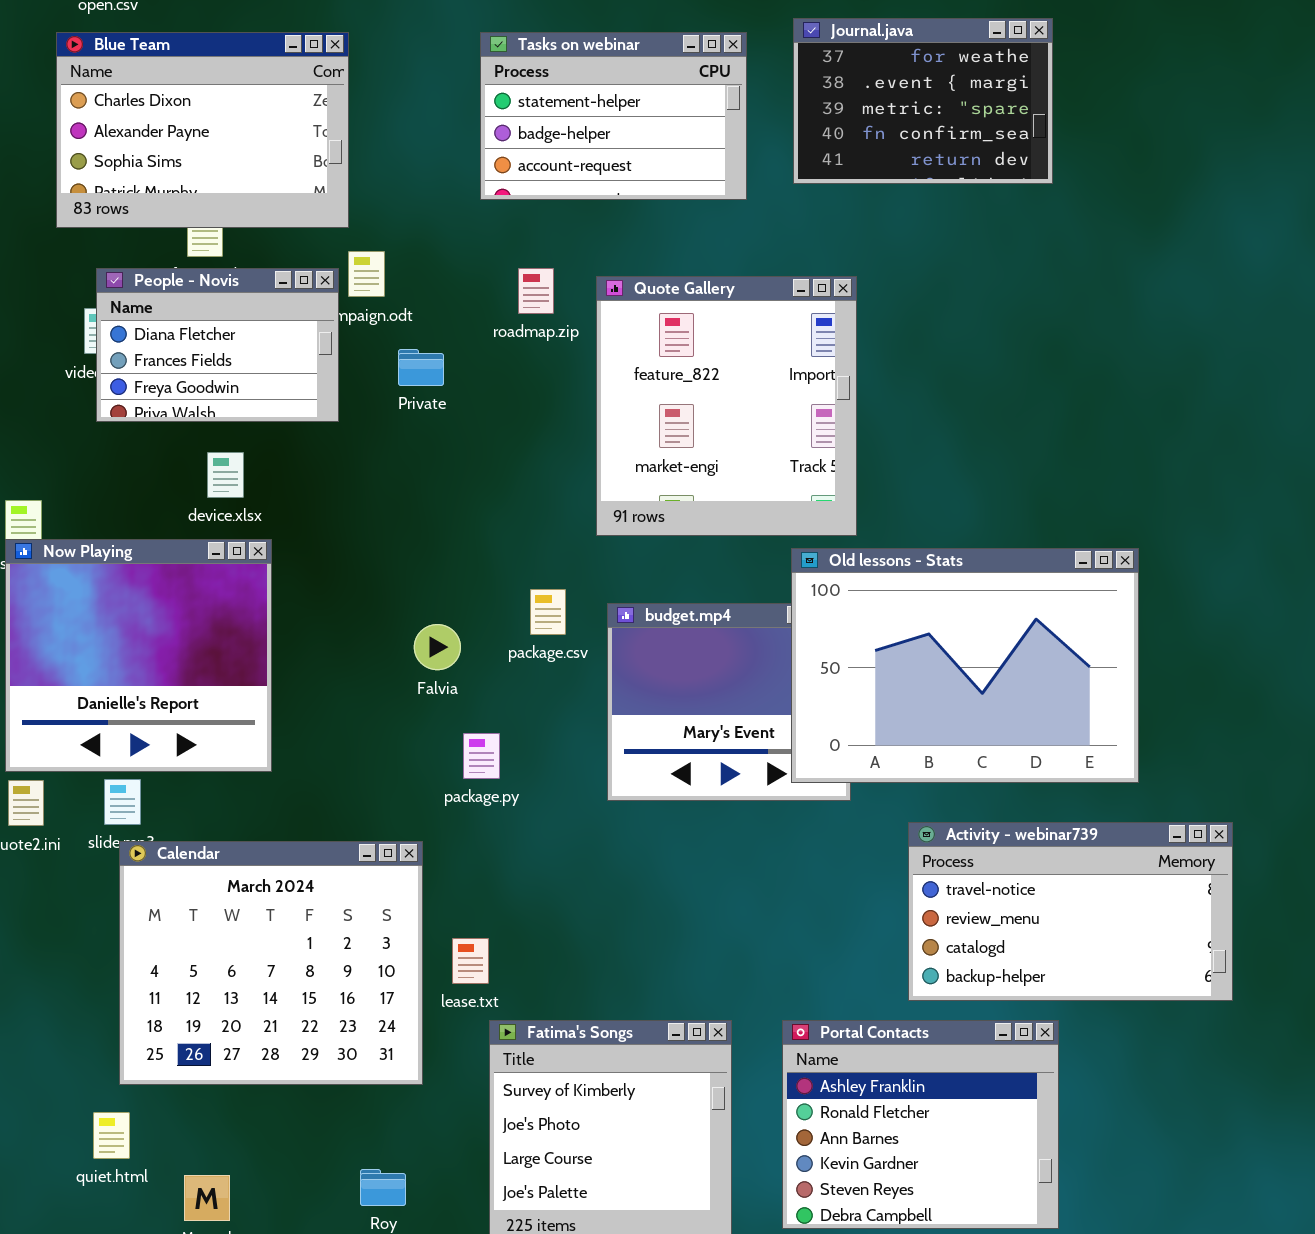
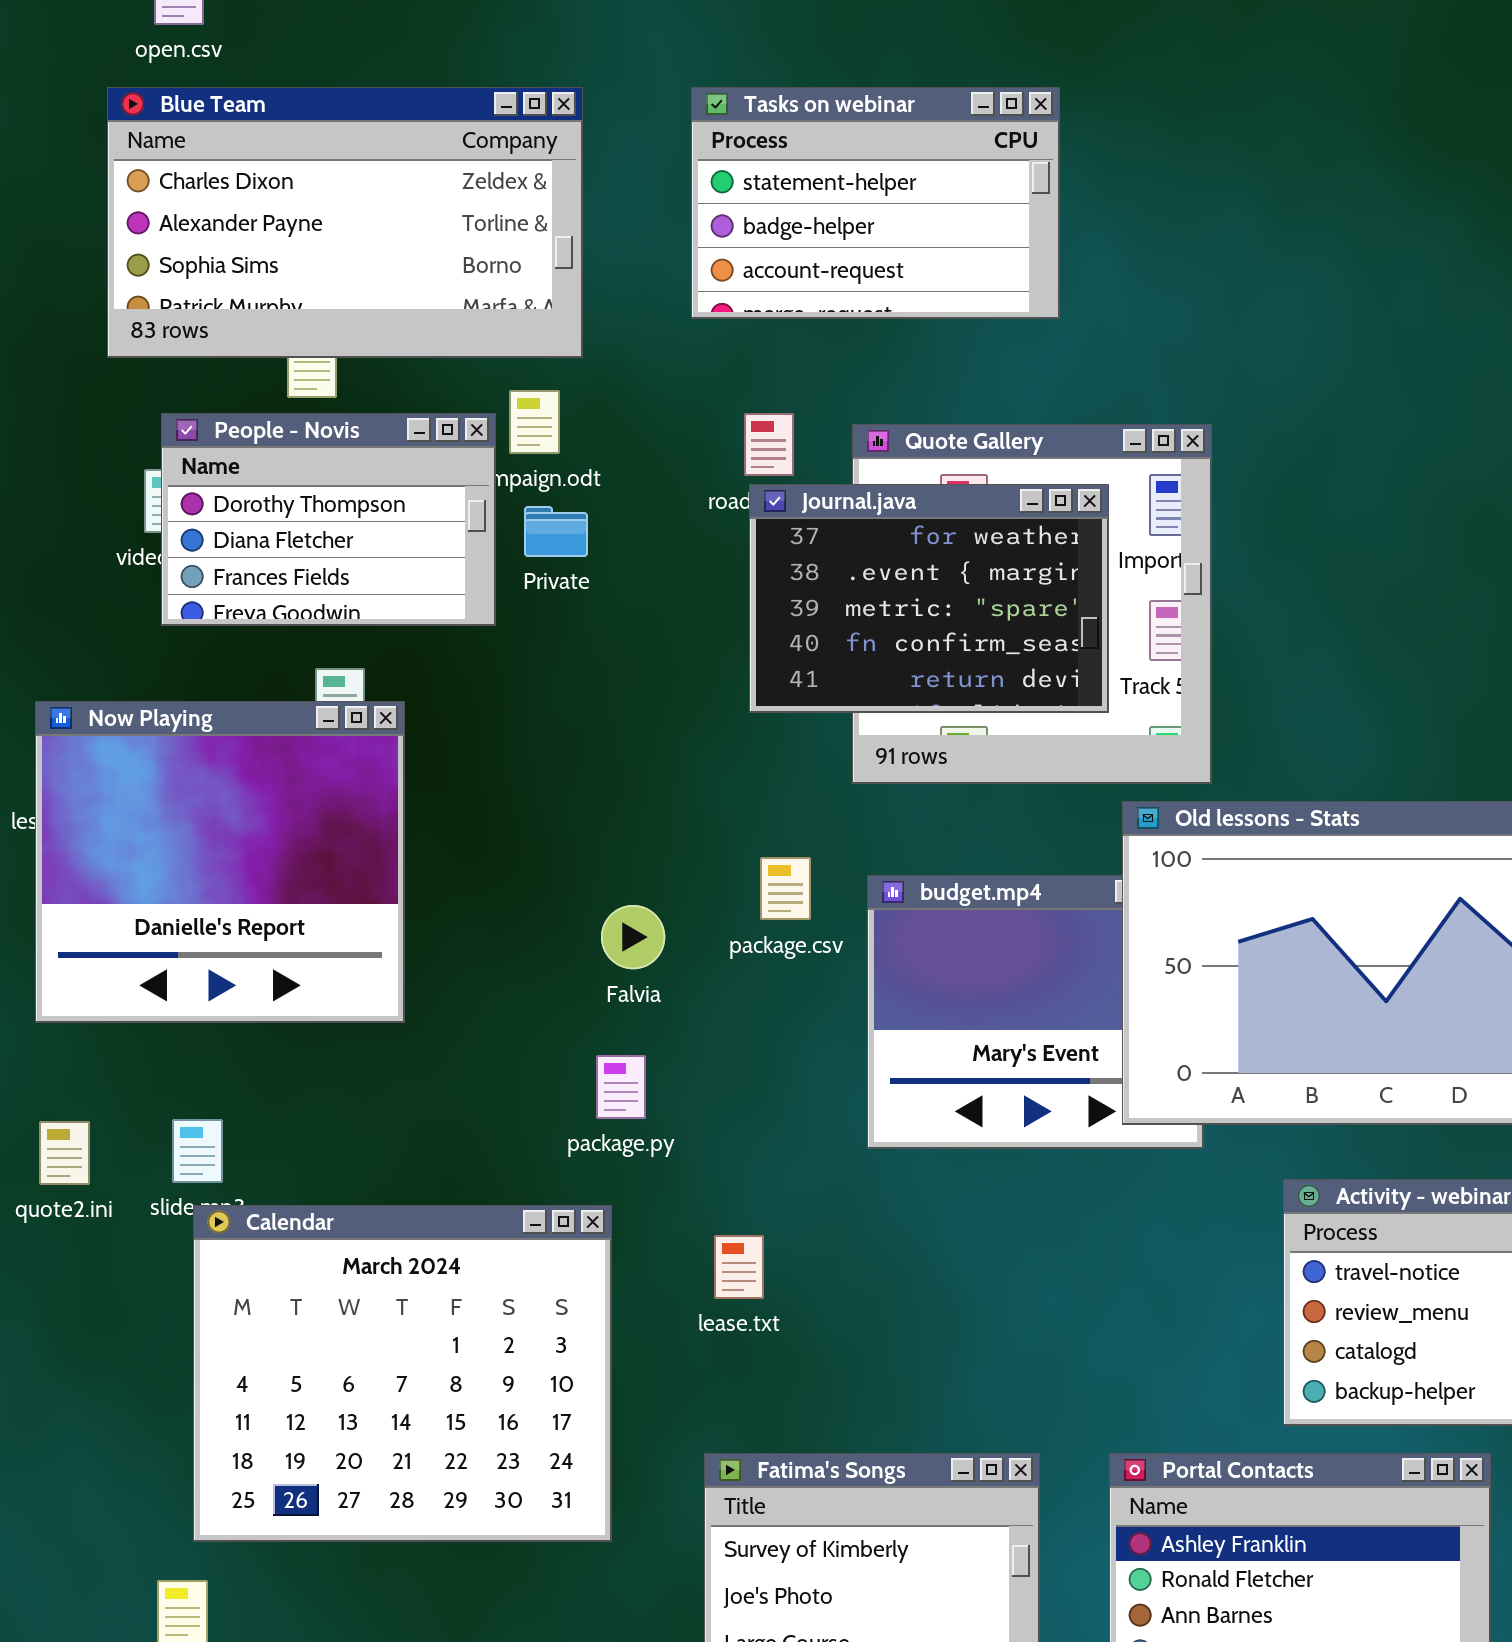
Journal.java: [793,18,1053,184] -> [749,484,1109,713], moved
Blue Team: [56,32,349,228] -> [107,87,583,358], resized
People - Novis: [96,268,339,422] -> [161,413,496,626], scrolled up 1 row
Private: [398,349,444,386] -> [524,506,588,557], moved
Now Playing: [5,539,272,772] -> [35,701,405,1023], moved
package.py: [463,733,500,779] -> [596,1055,646,1119], moved
lease.txt: [452,938,489,984] -> [714,1235,764,1299], moved

